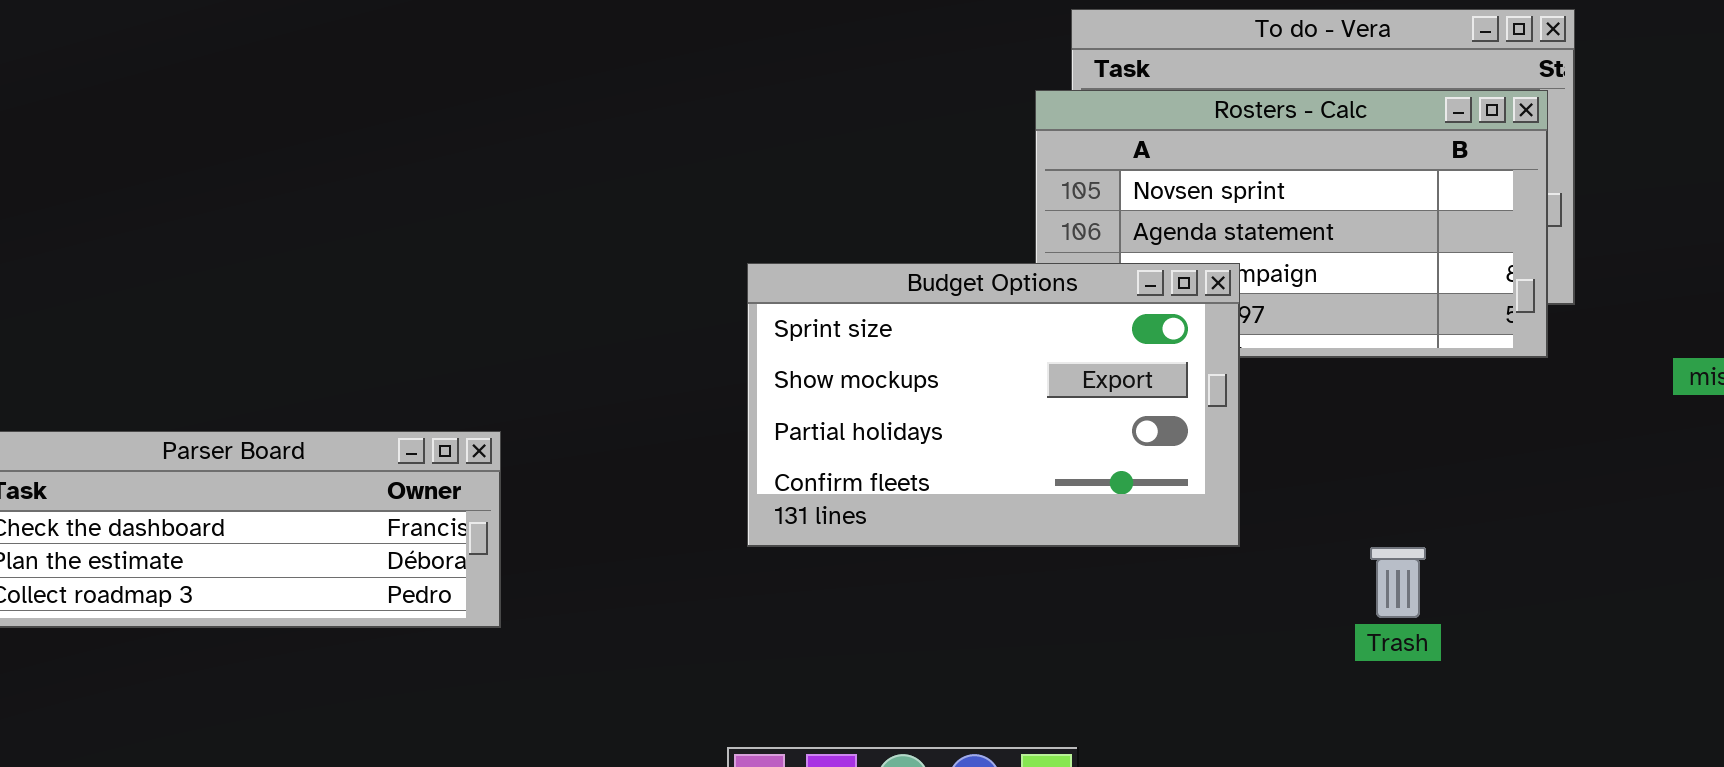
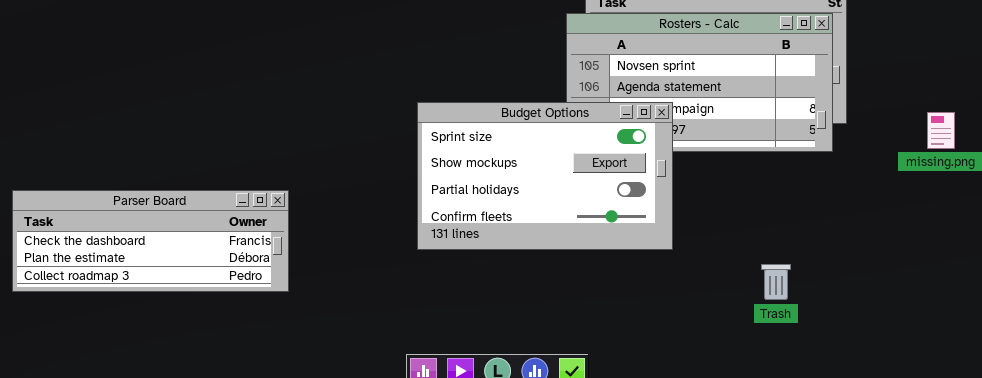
Trash: [1370,547,1426,618] -> [761,264,791,300], moved

